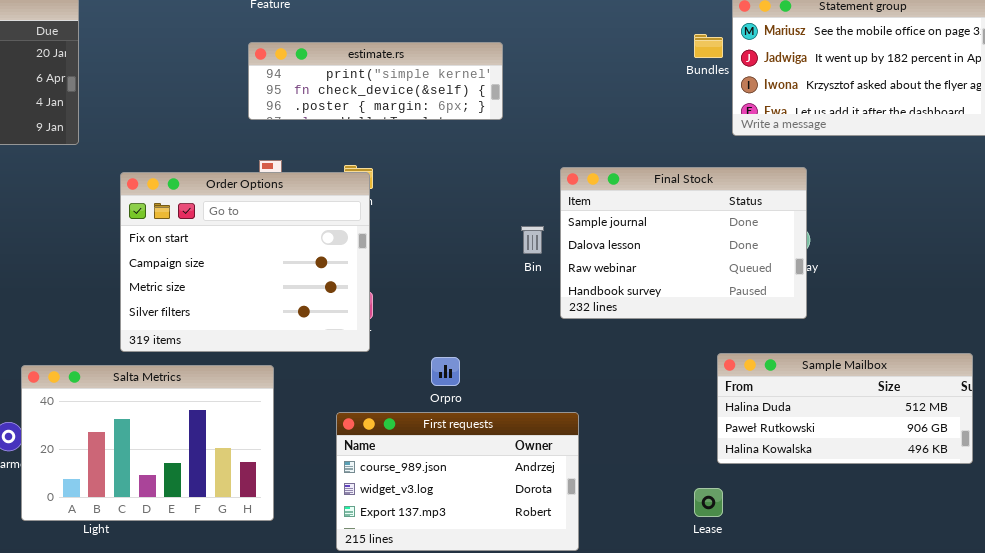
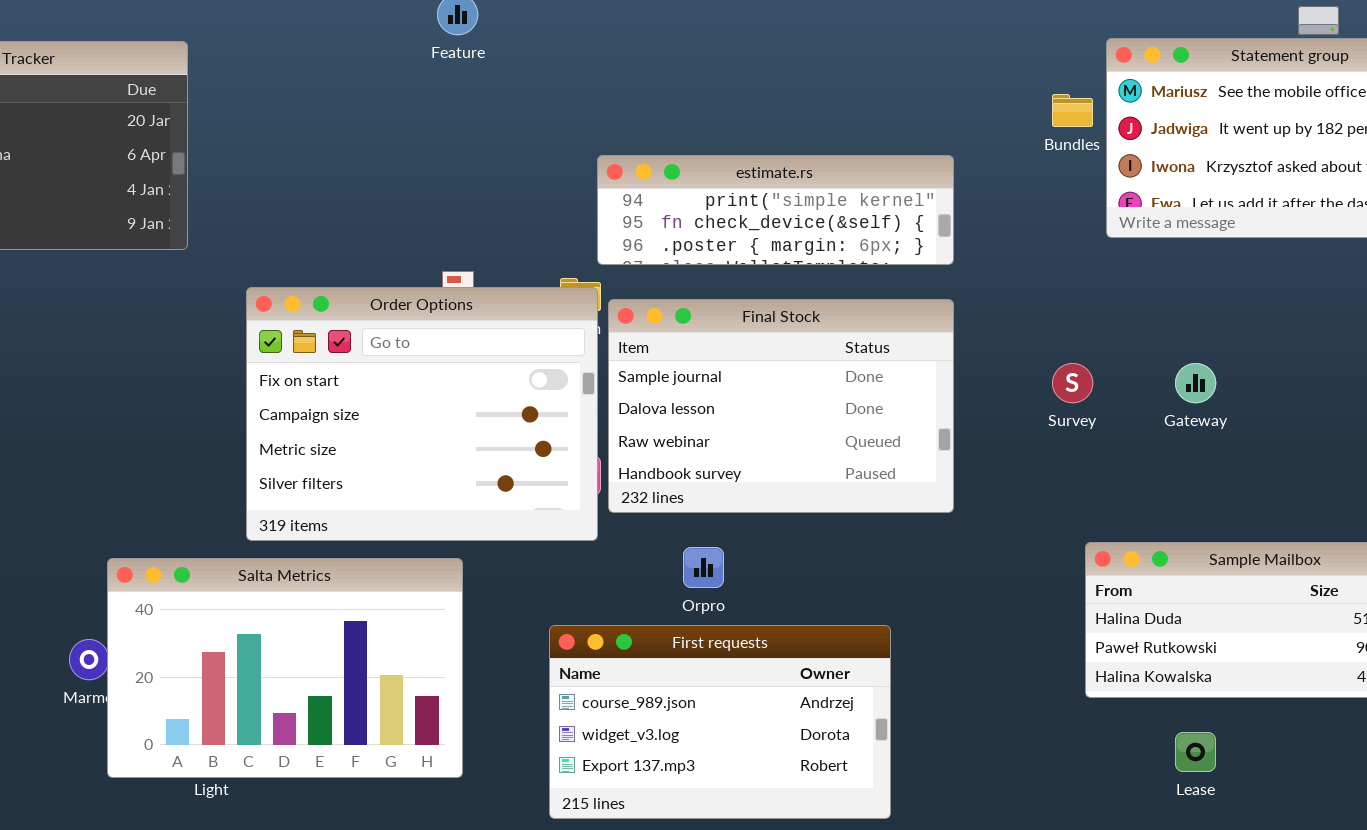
estimate.rs: [248,42,503,120] -> [597,155,954,265], moved
Final Stock: [560,167,807,319] -> [608,299,954,513], moved
Lease: [694,488,723,517] -> [1175,732,1216,772], moved

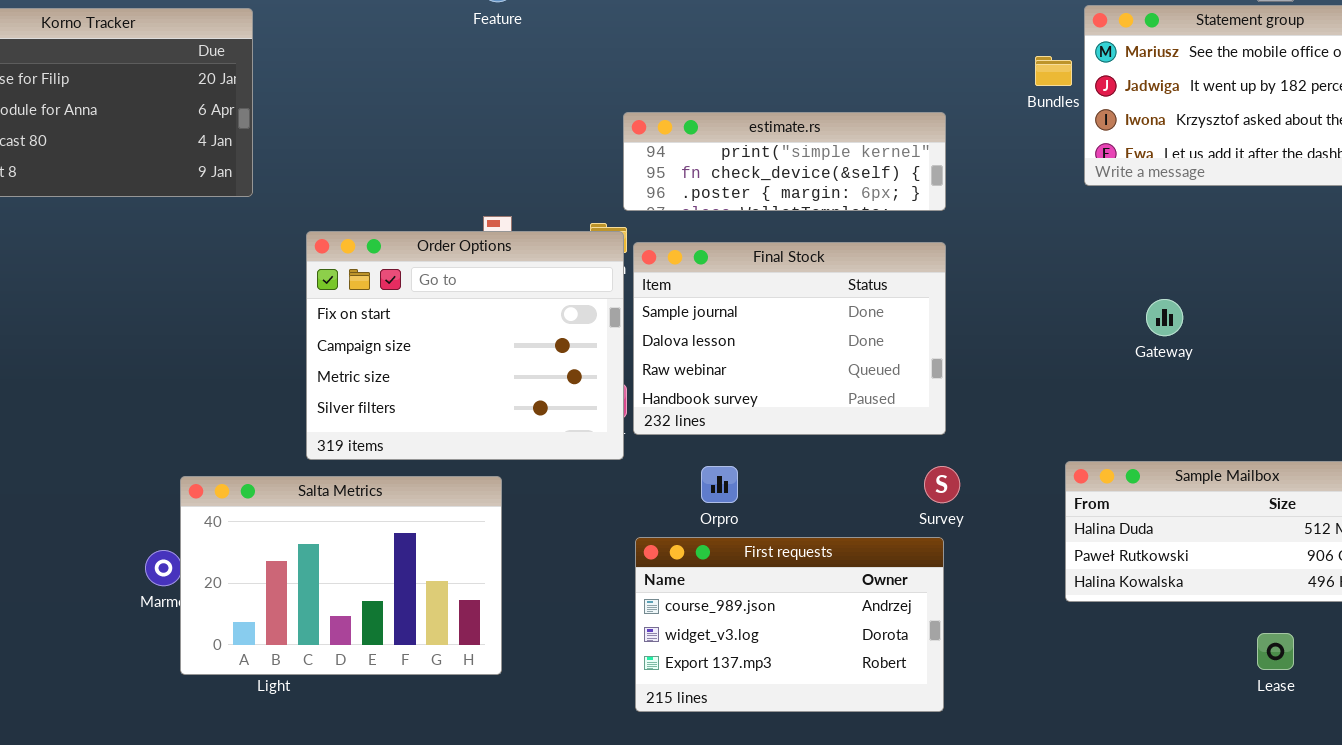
Survey: [1052,363,1093,403] -> [924,466,960,503], moved
First requests: [549,625,891,819] -> [635,537,944,712], moved
Lease: [1175,732,1216,772] -> [1257,633,1294,670], moved

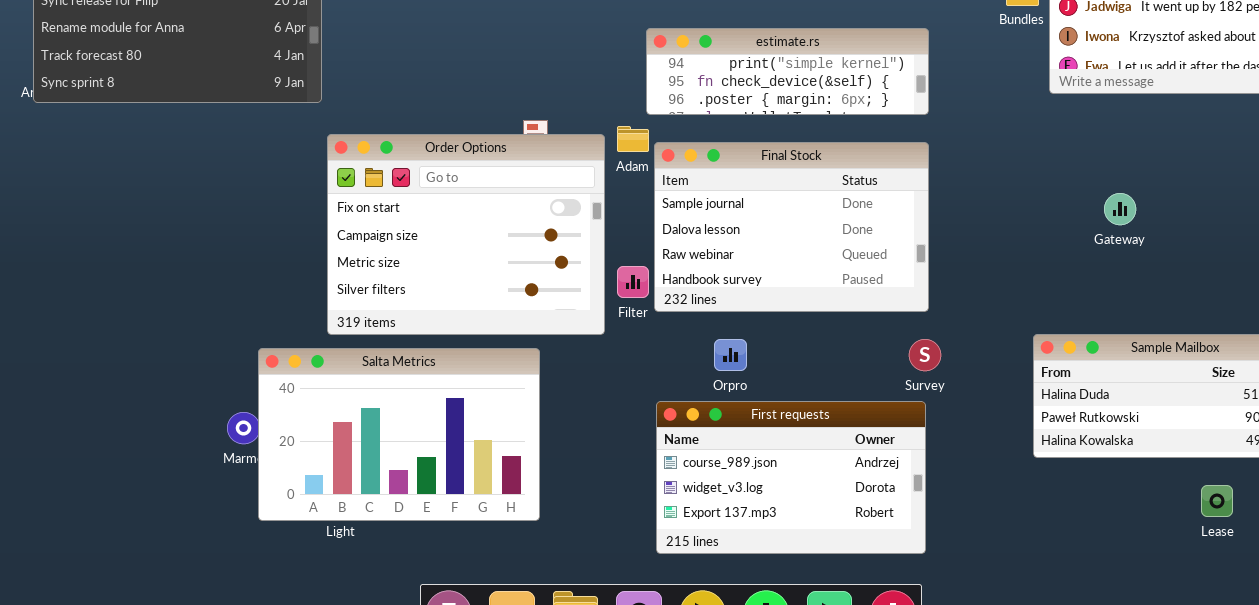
Order Options: [306,231,624,460] -> [327,134,605,335], moved

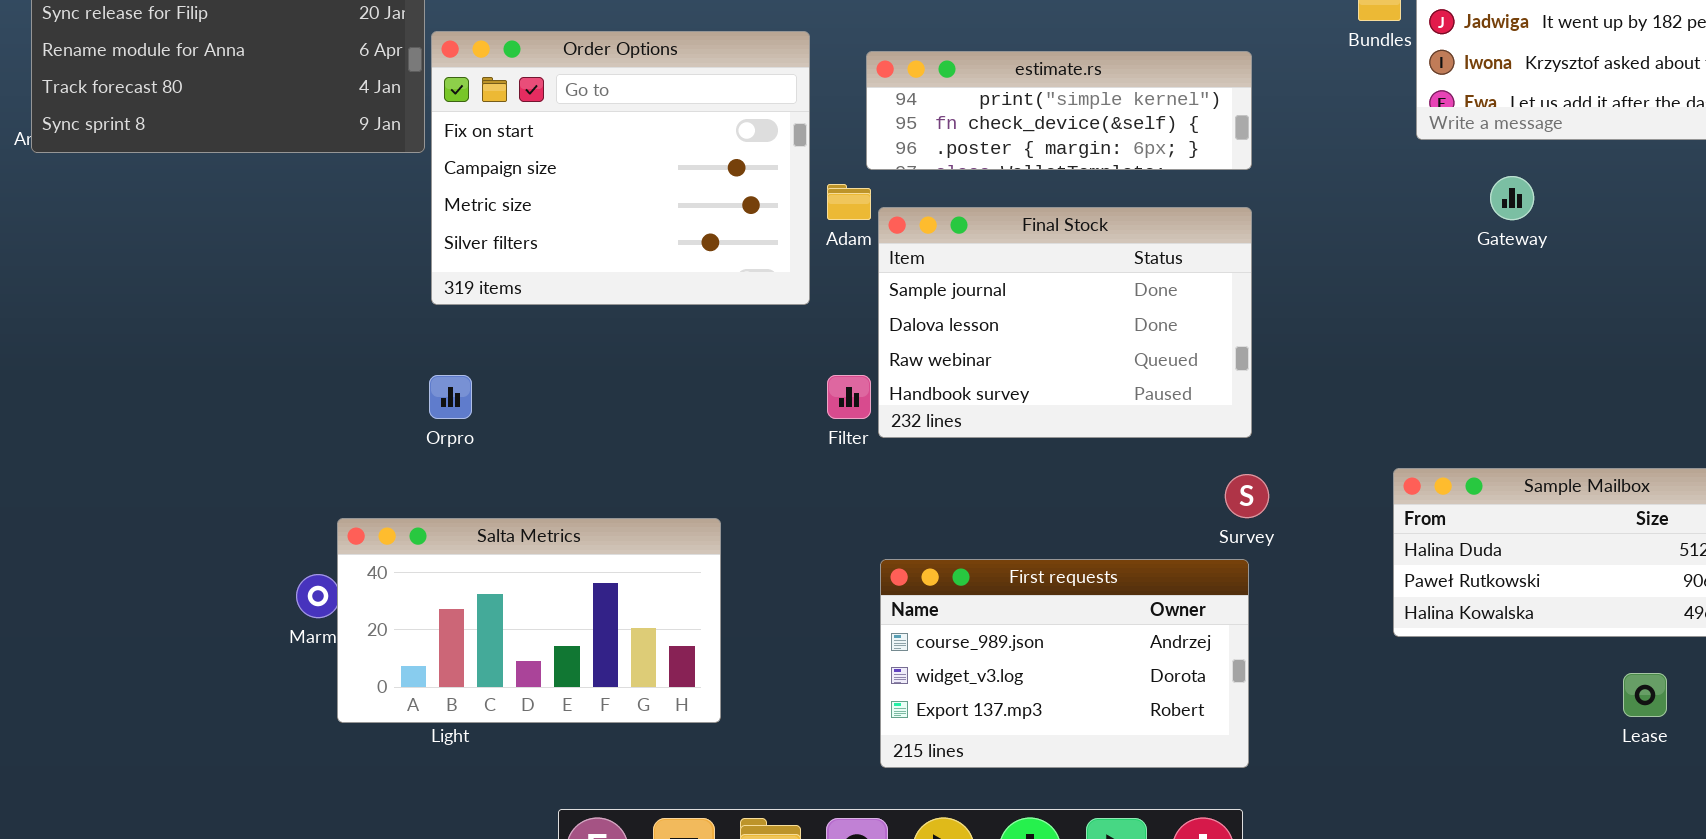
Order Options: [327,134,605,335] -> [431,31,810,305], moved
Gateway: [1104,193,1136,225] -> [1490,176,1534,220], moved
Orpro: [714,339,747,371] -> [429,375,472,419], moved
Salta Metrics: [258,348,540,521] -> [337,518,721,723], resized

